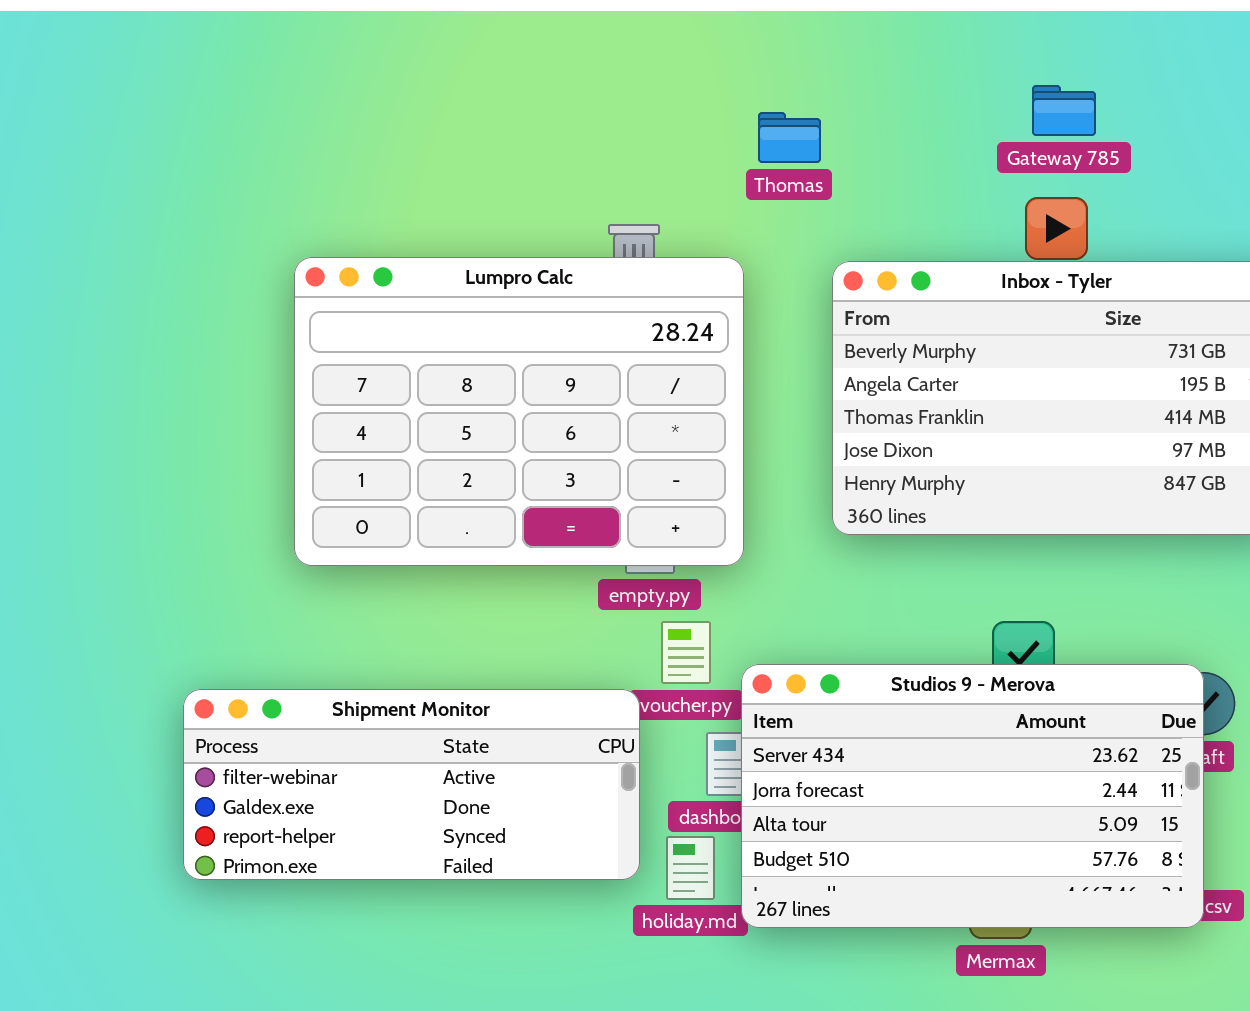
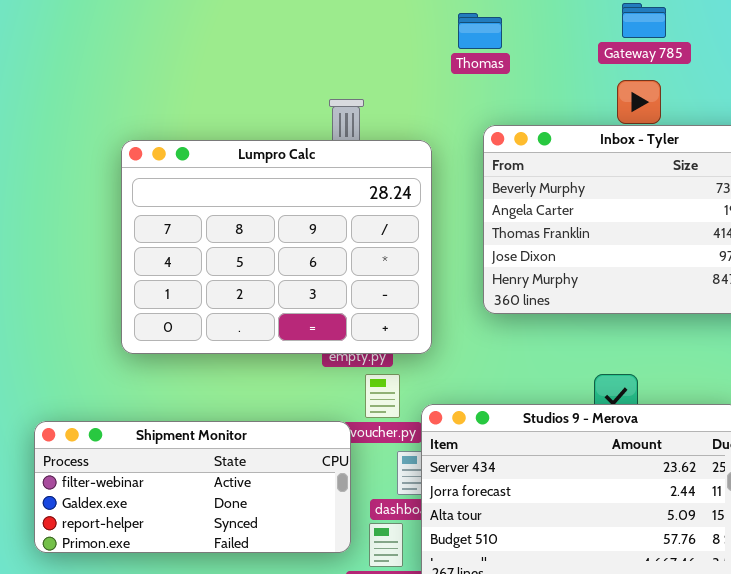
Thomas: [758,112,821,163] -> [458,13,502,49], moved
Lumpro Calc: [294,257,744,566] -> [121,140,432,354], moved

